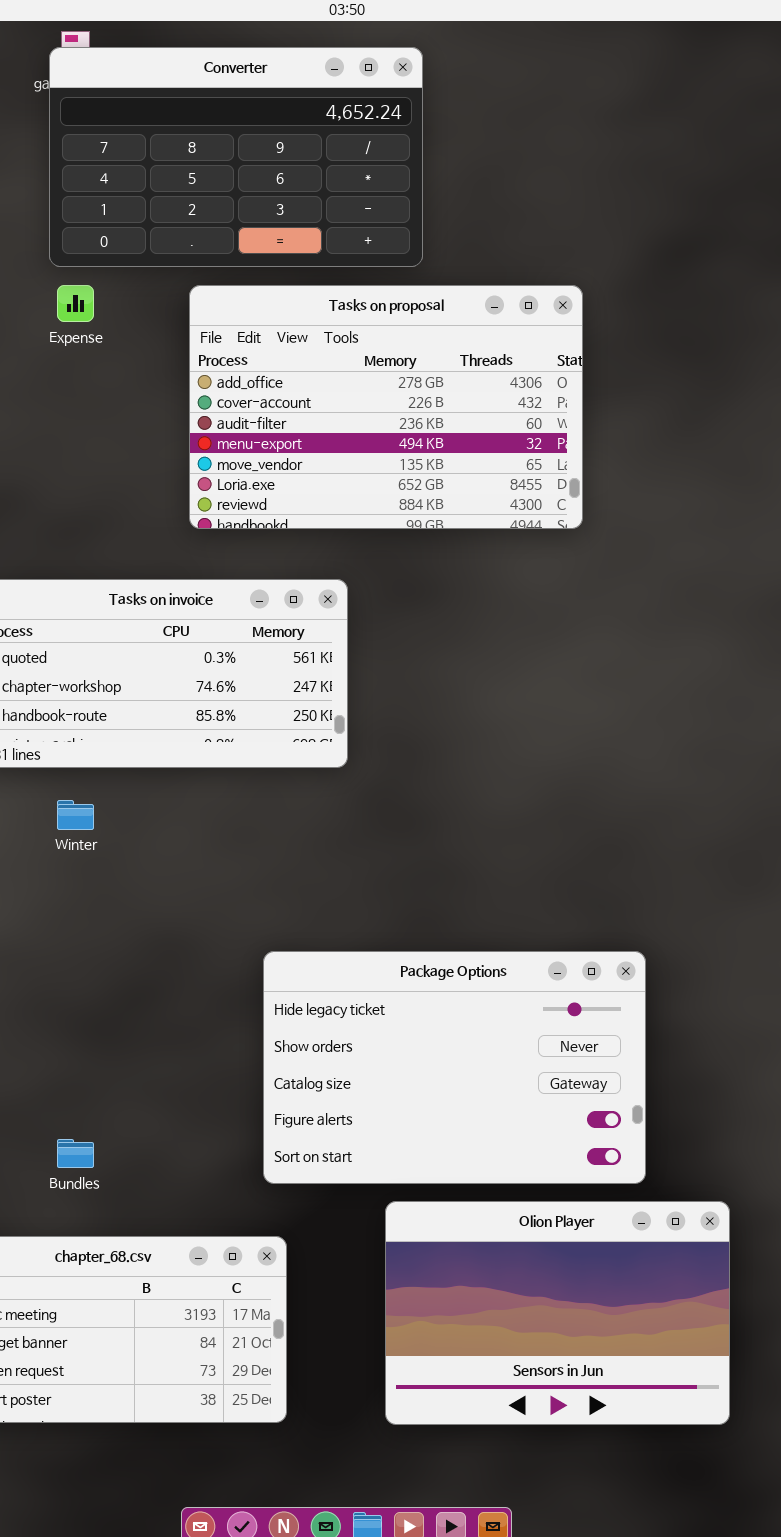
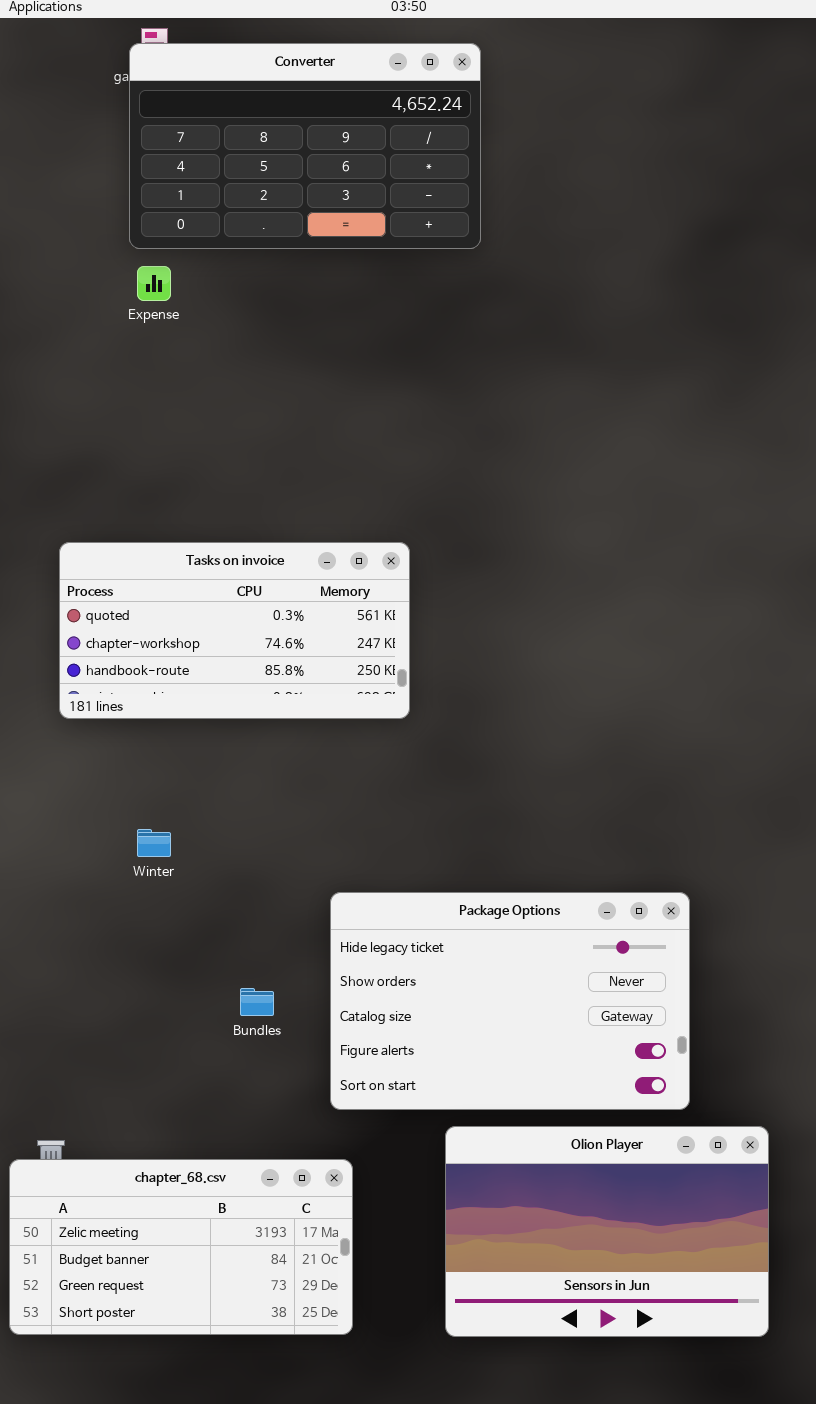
Tasks on proposal: [189,285,583,529] -> none, closed
Winter: [57,800,94,830] -> [137,829,171,857], moved
Bundles: [57,1139,94,1168] -> [240,988,274,1016], moved

